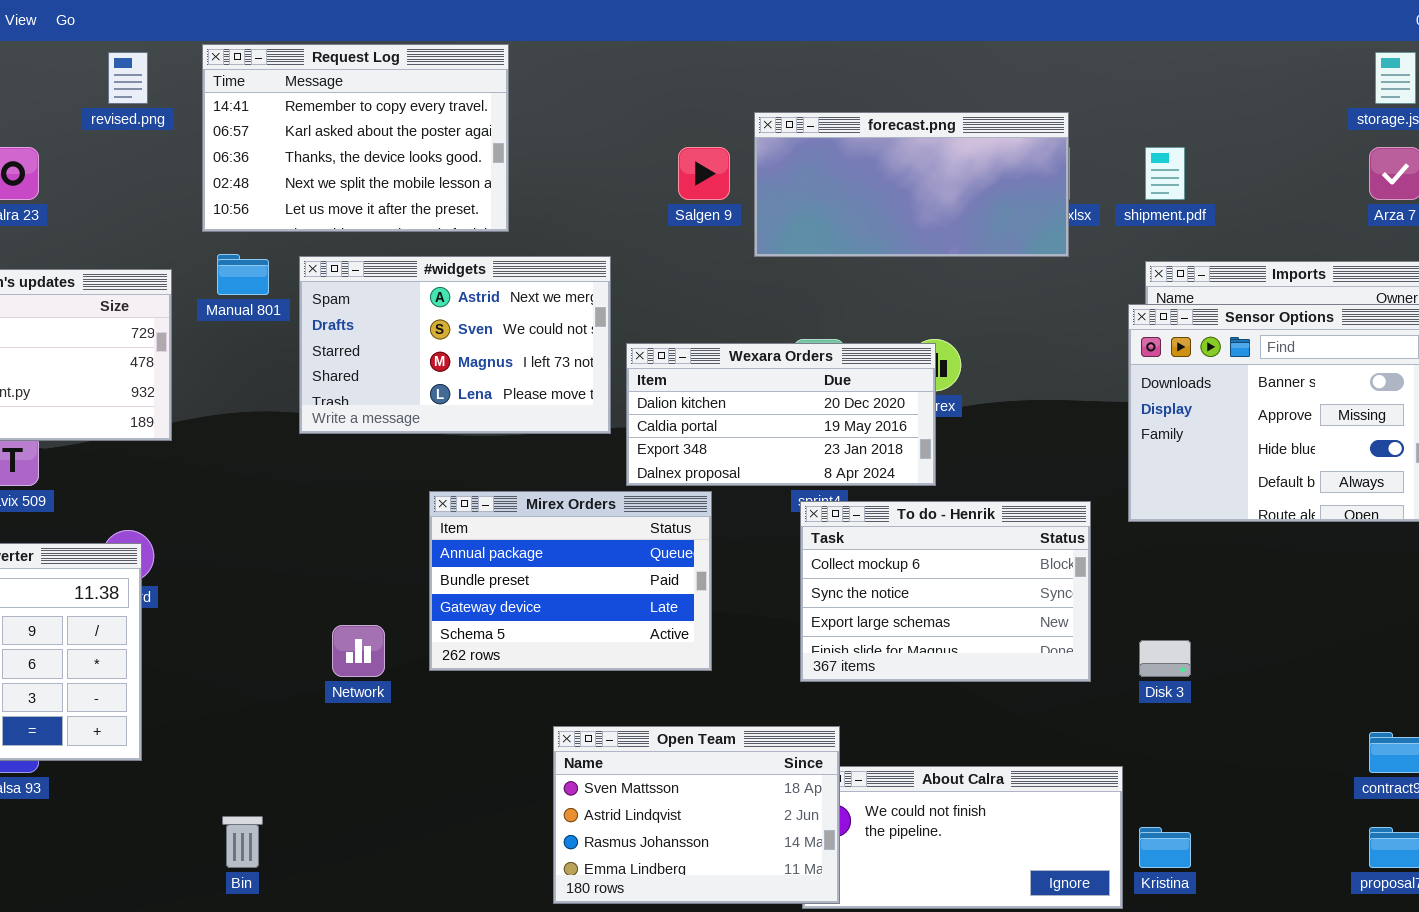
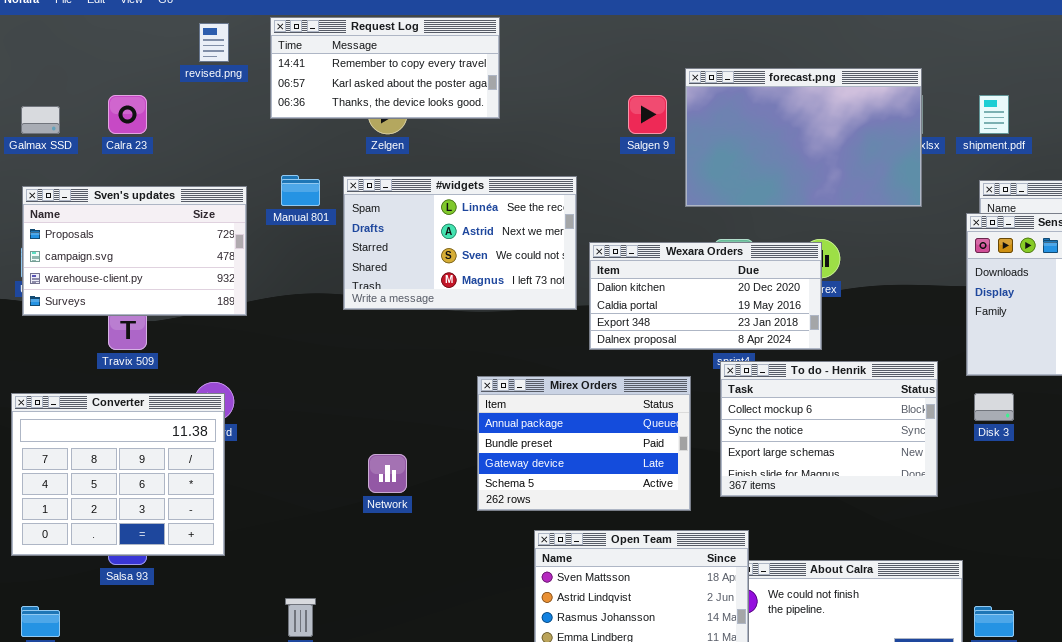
Request Log: [202,44,509,232] -> [270,17,500,119], resized
forecast.png: [754,112,1069,257] -> [685,68,922,207], resized
#widgets: [299,256,611,434] -> [343,176,577,310], scrolled up 1 row
Mirex Orders: [429,491,712,671] -> [477,376,691,511], moved
Disk 3: [1139,640,1191,677] -> [974,393,1014,421], moved

